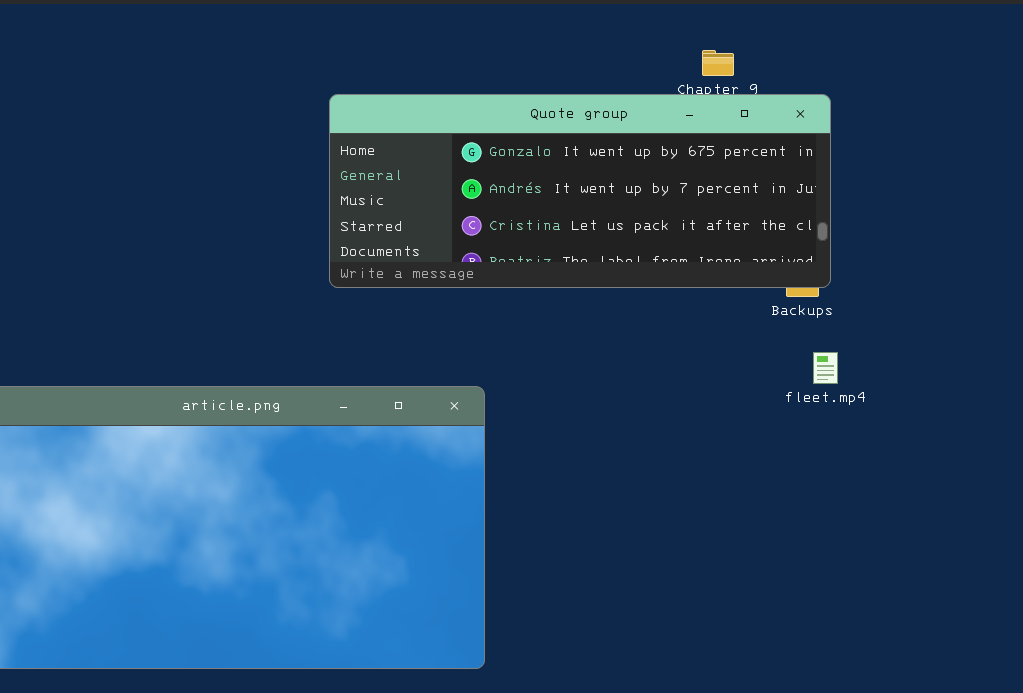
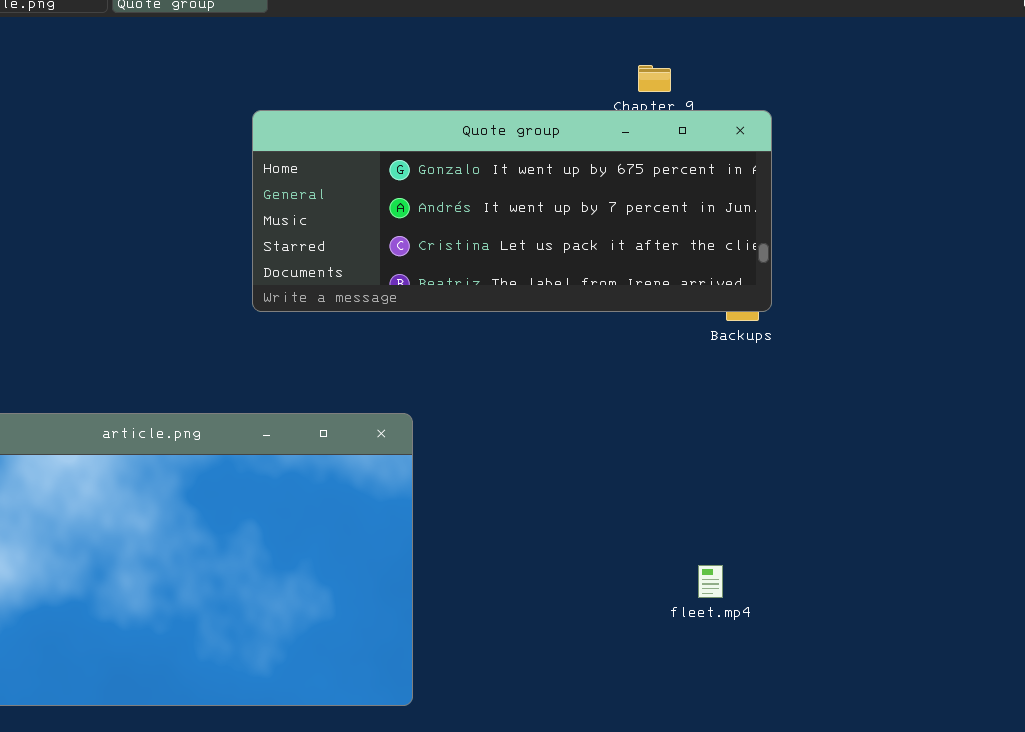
fleet.mp4: [813,352,838,384] -> [698,565,723,598], moved

